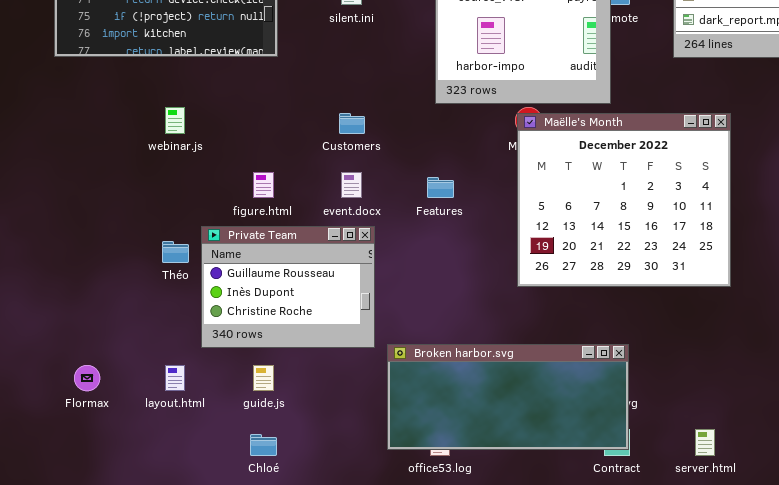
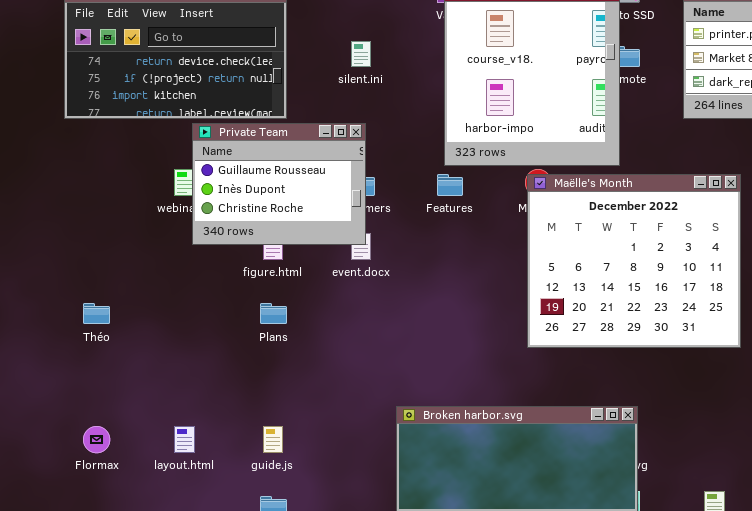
Features: [427,177,454,198] -> [437,174,463,196], moved
Private Team: [201,226,375,348] -> [192,123,366,245], moved
Théo: [162,241,189,263] -> [83,303,110,324], moved

